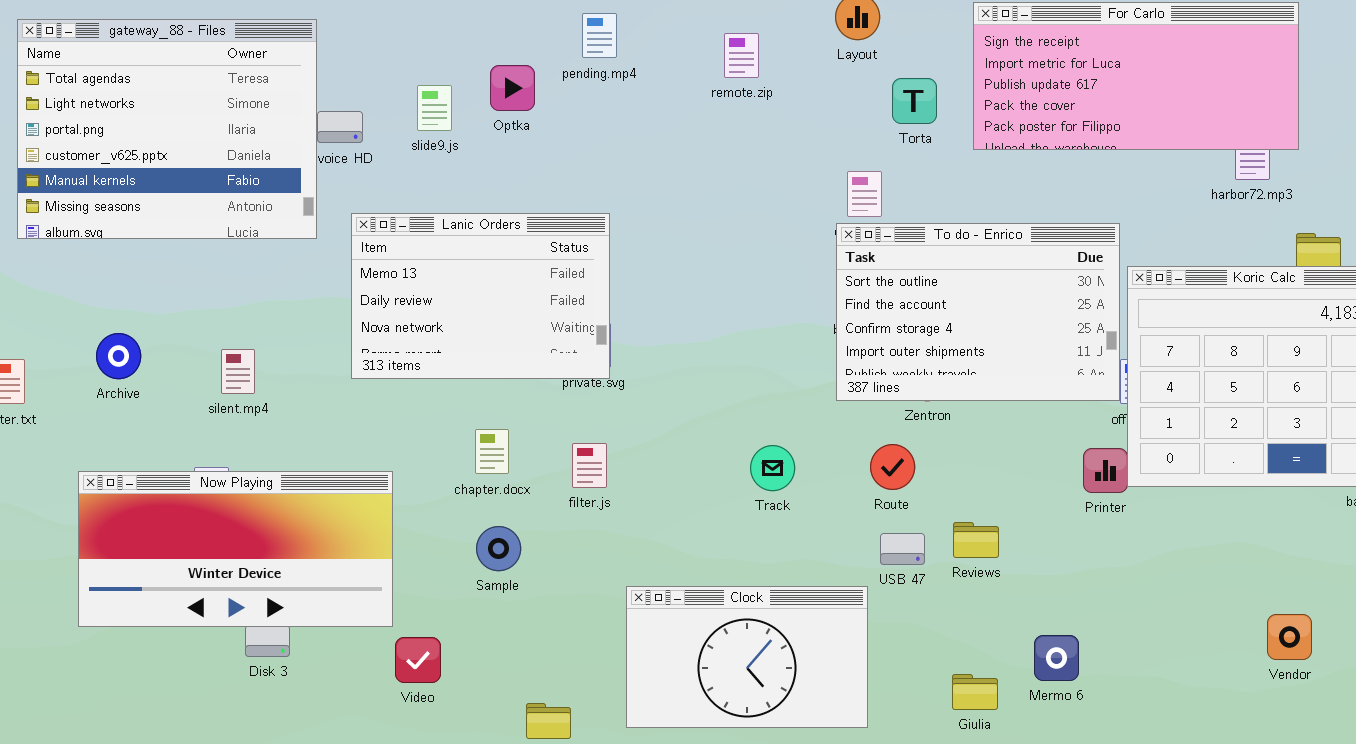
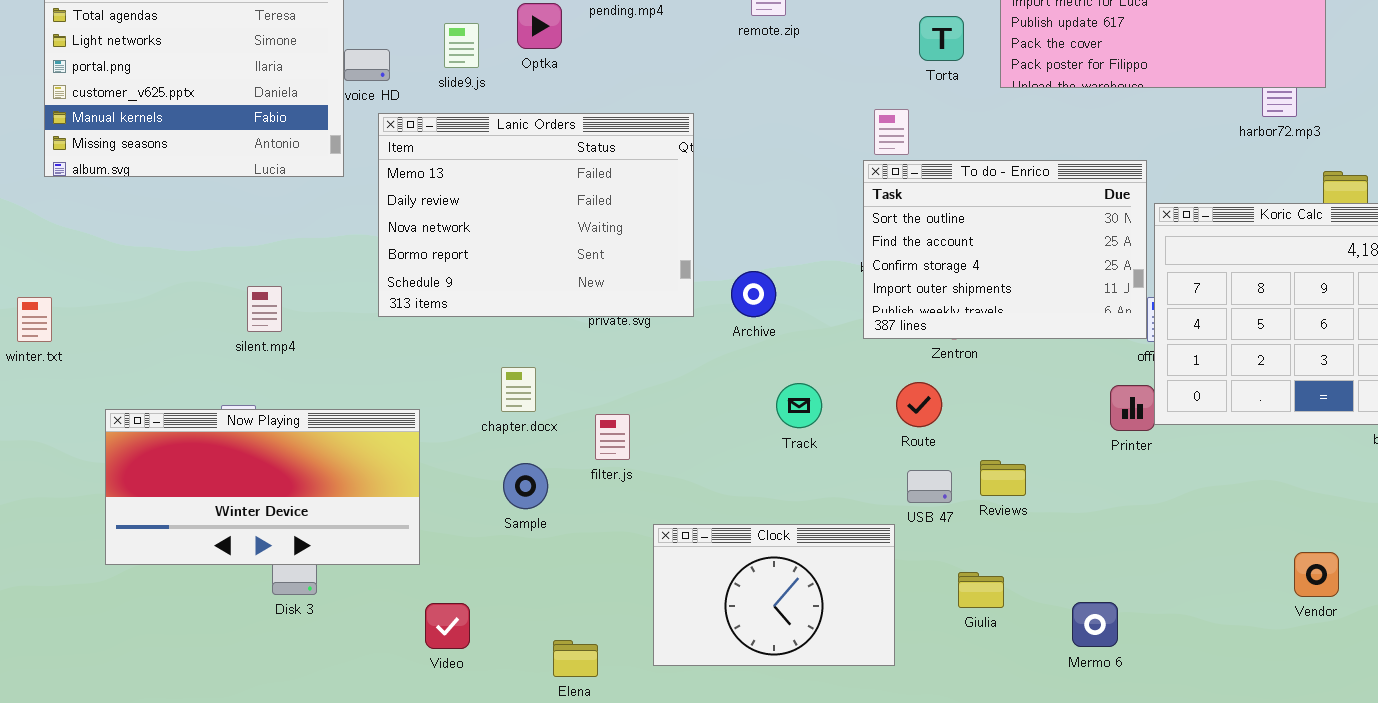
Lanic Orders: [351,213,610,379] -> [378,113,694,317], resized
Archive: [96,333,141,379] -> [731,271,776,317], moved
filter.js: [572,443,607,488] -> [595,414,630,460], moved
Mermo 6: [1034,635,1079,681] -> [1072,602,1118,647], moved
Video: [395,637,441,683] -> [425,603,470,649], moved
Giulia: [952,674,998,710] -> [958,572,1004,608], moved

